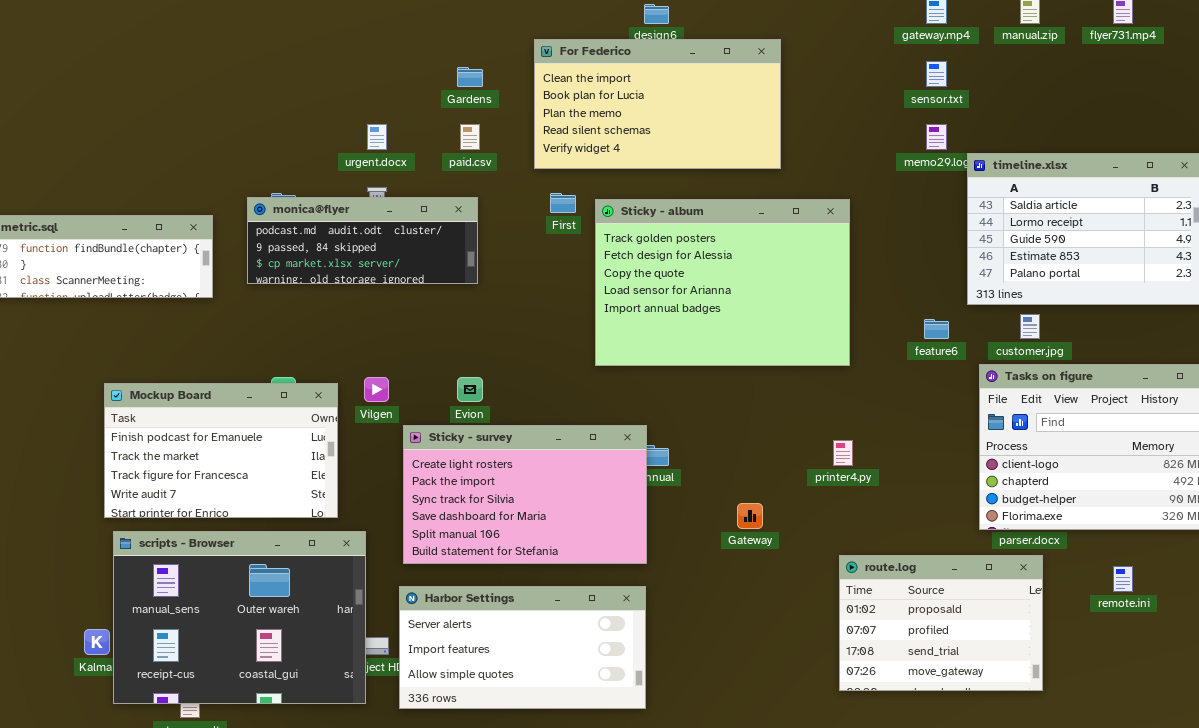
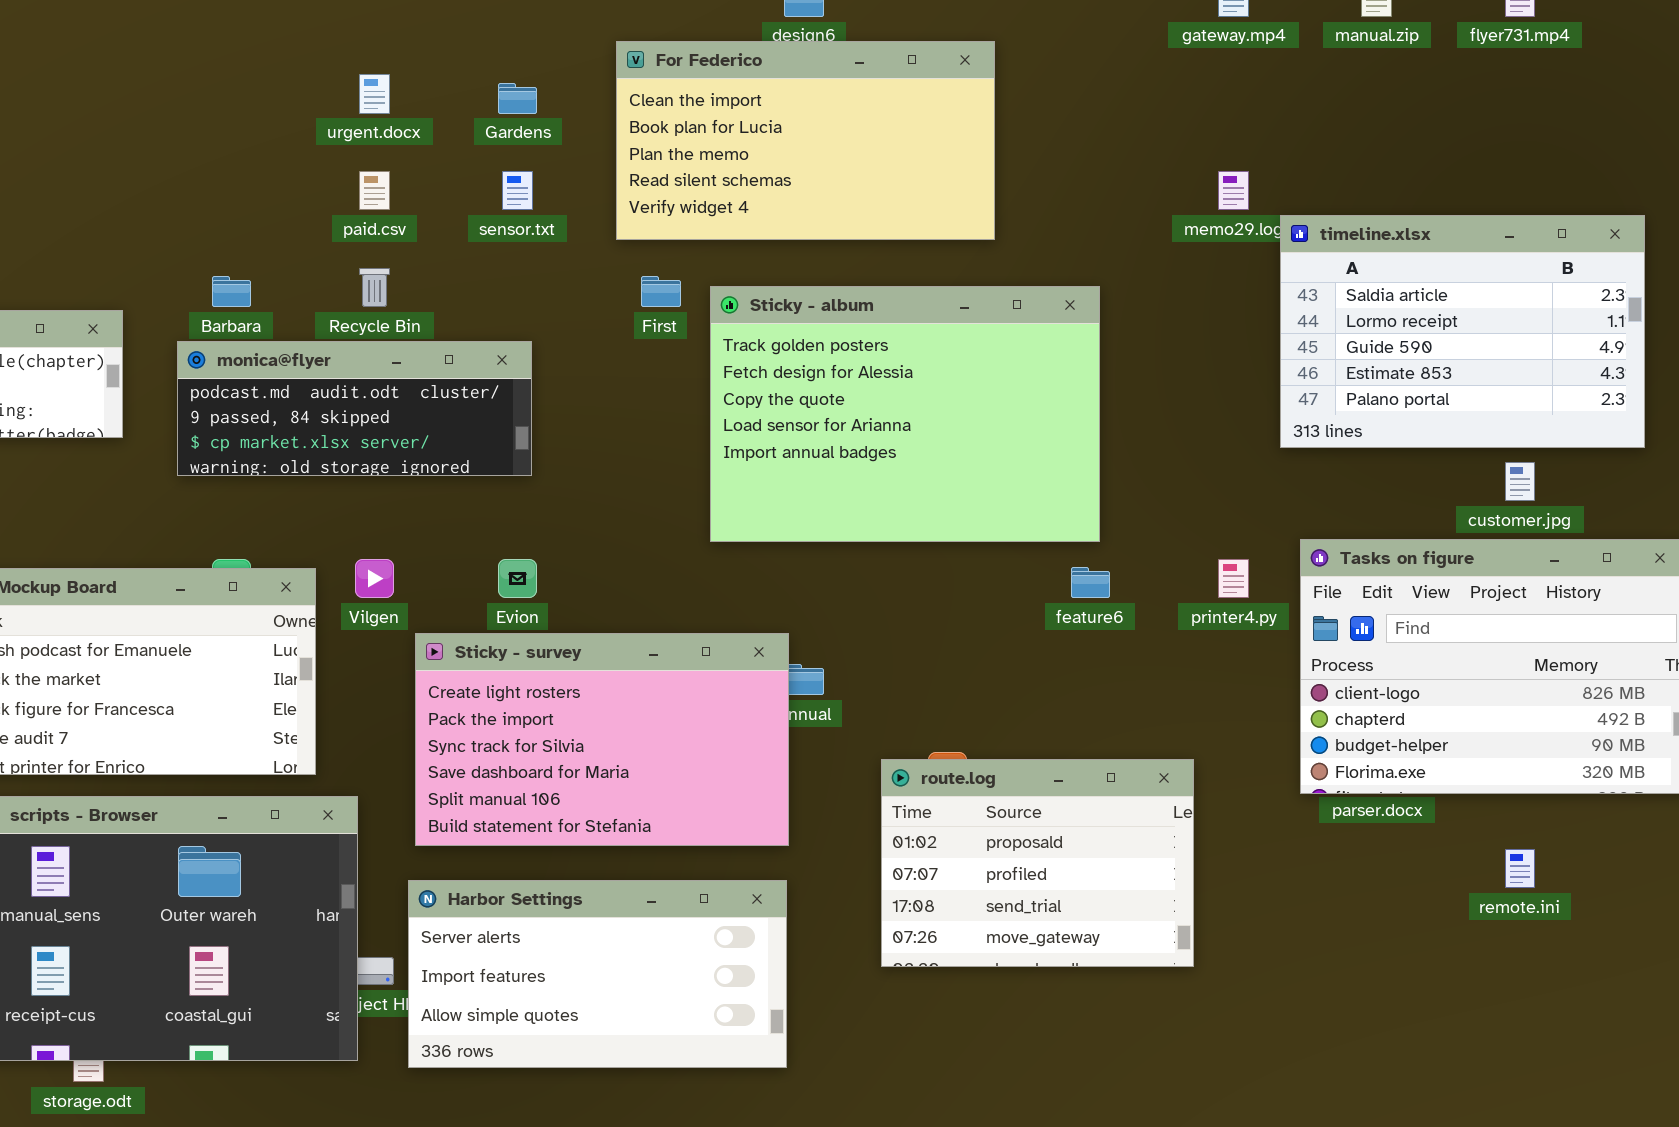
sensor.txt: [926,61,947,87] -> [502,171,533,210], moved
urgent.docx: [367,124,387,150] -> [359,74,390,114], moved
paid.csv: [460,124,480,150] -> [359,171,390,210], moved
monica@flyer: [247,197,478,284] -> [177,341,532,476], moved
customer.jpg: [1020,314,1040,339] -> [1505,462,1535,501], moved
feature6: [924,319,949,339] -> [1071,567,1110,598], moved
printer4.py: [833,440,853,466] -> [1218,559,1249,598], moved
route.log: [839,555,1043,691] -> [881,759,1194,967], moved

